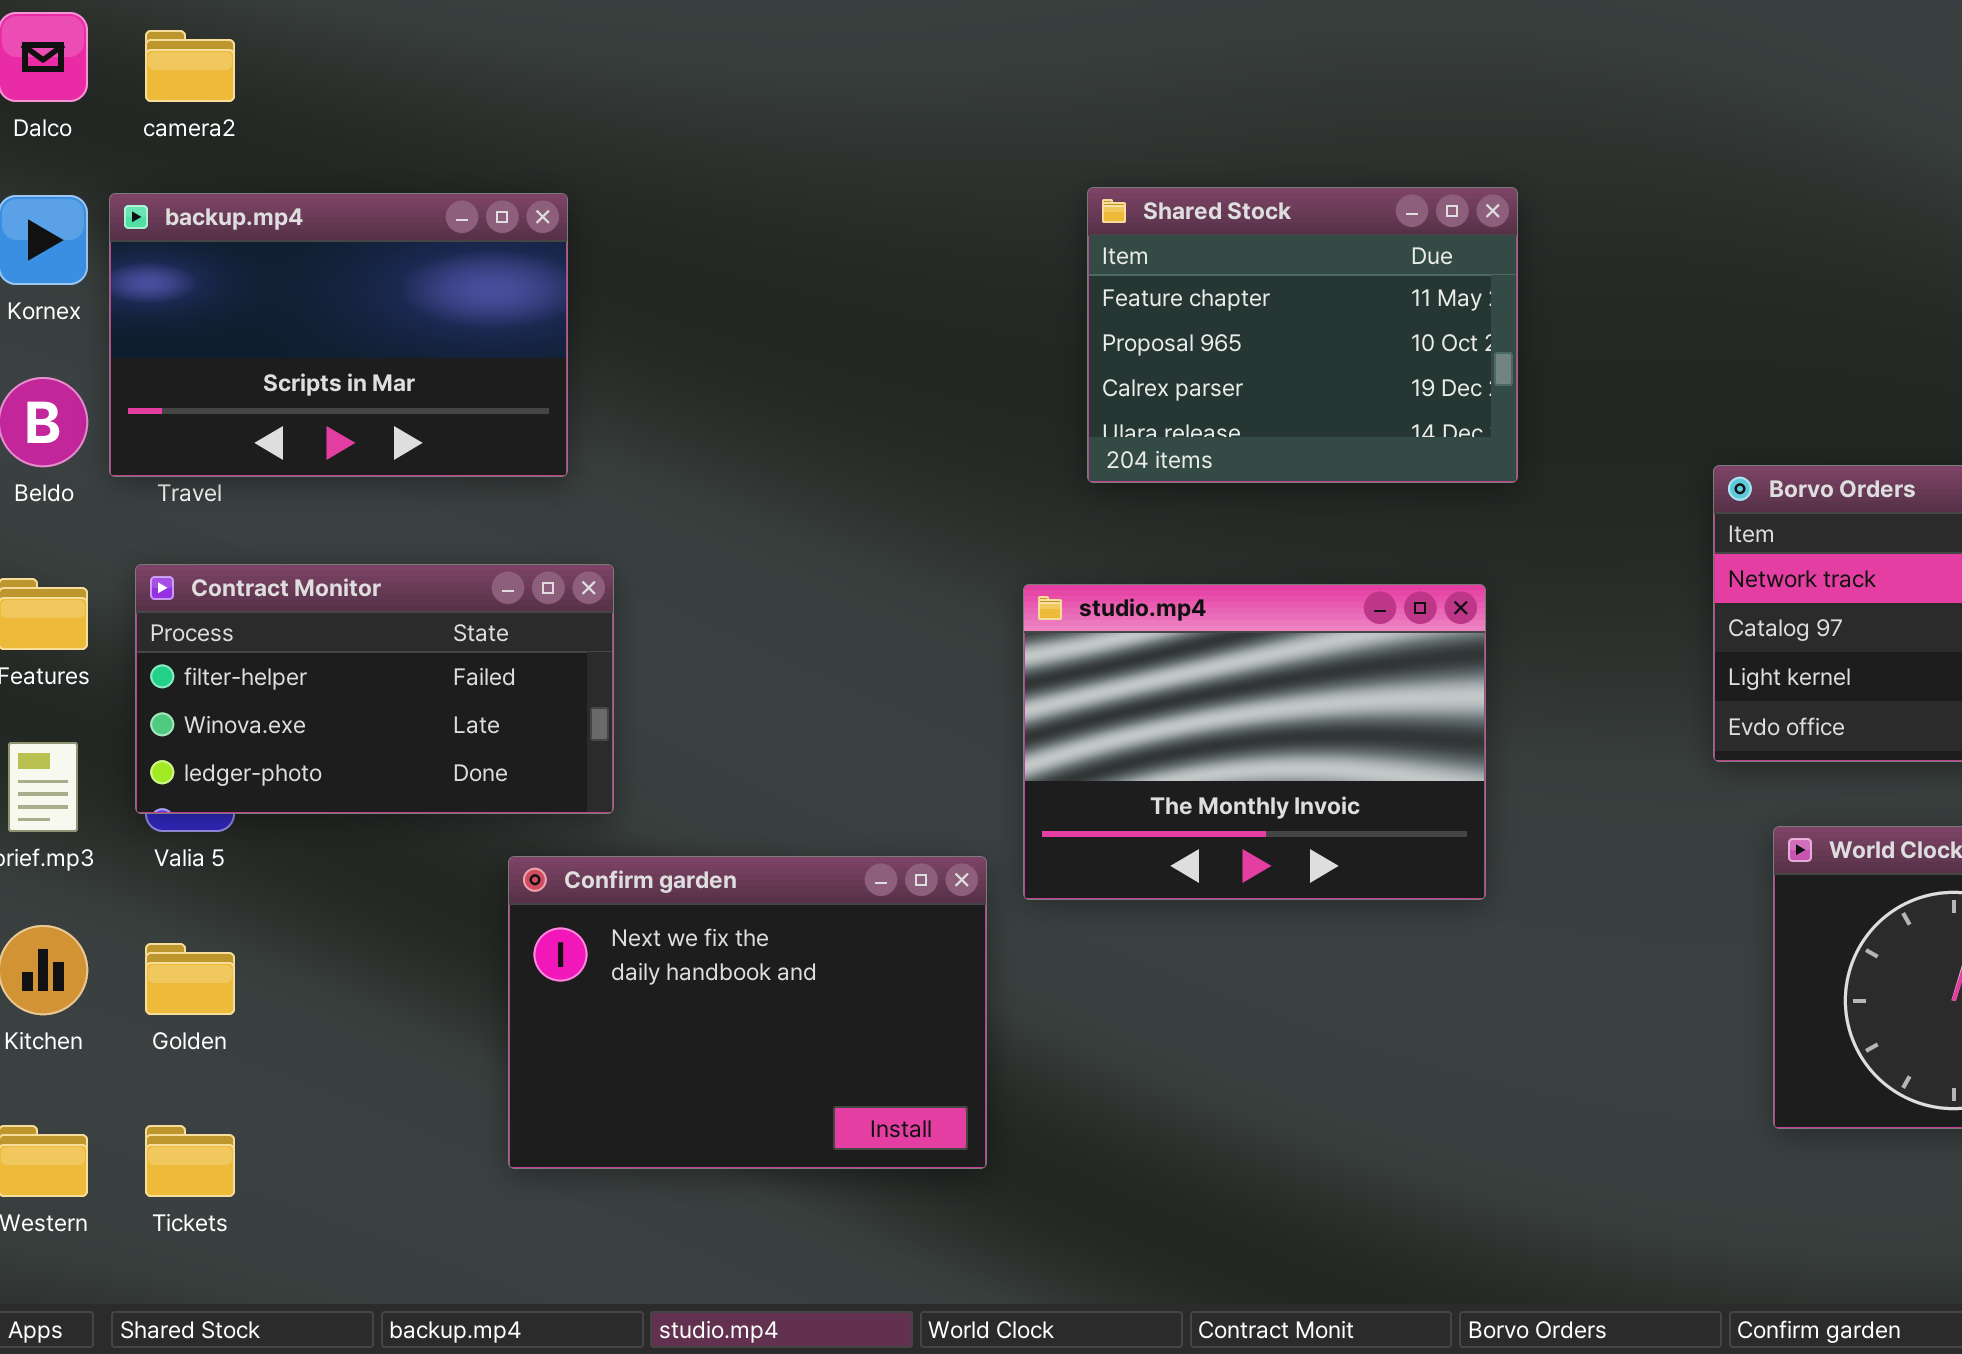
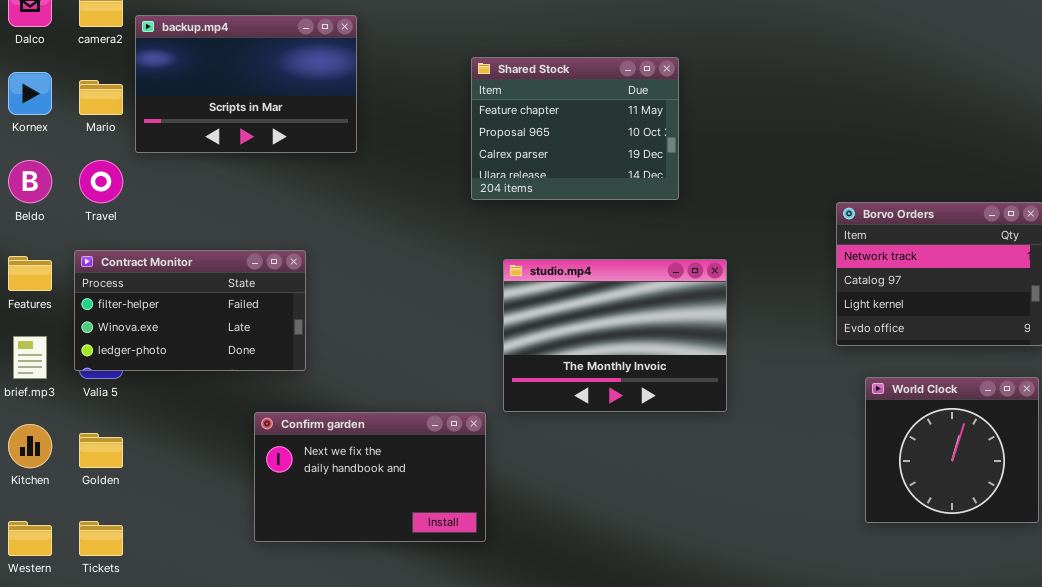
Shared Stock: [1087,187,1518,483] -> [471,57,679,200], moved
backup.mp4: [109,193,568,477] -> [135,15,357,153], moved
Confirm garden: [508,856,987,1169] -> [254,412,486,542], resized

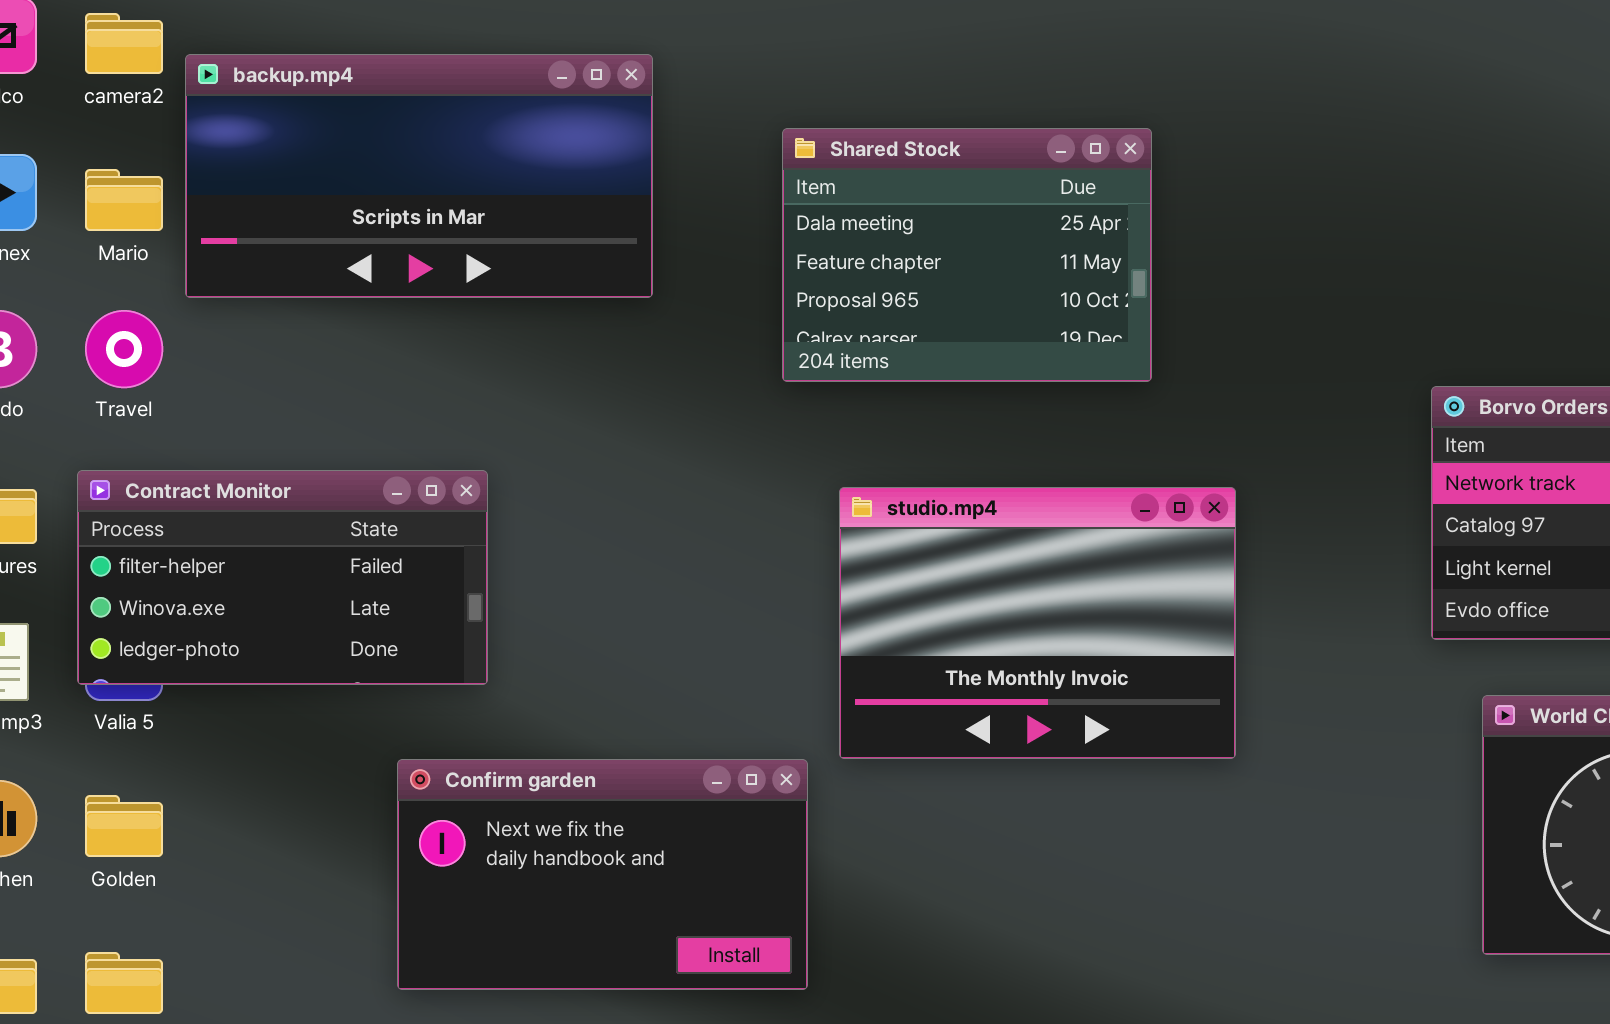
backup.mp4: [135,15,357,153] -> [185,54,653,298], resized
Shared Stock: [471,57,679,200] -> [782,128,1152,382], scrolled up 1 row

